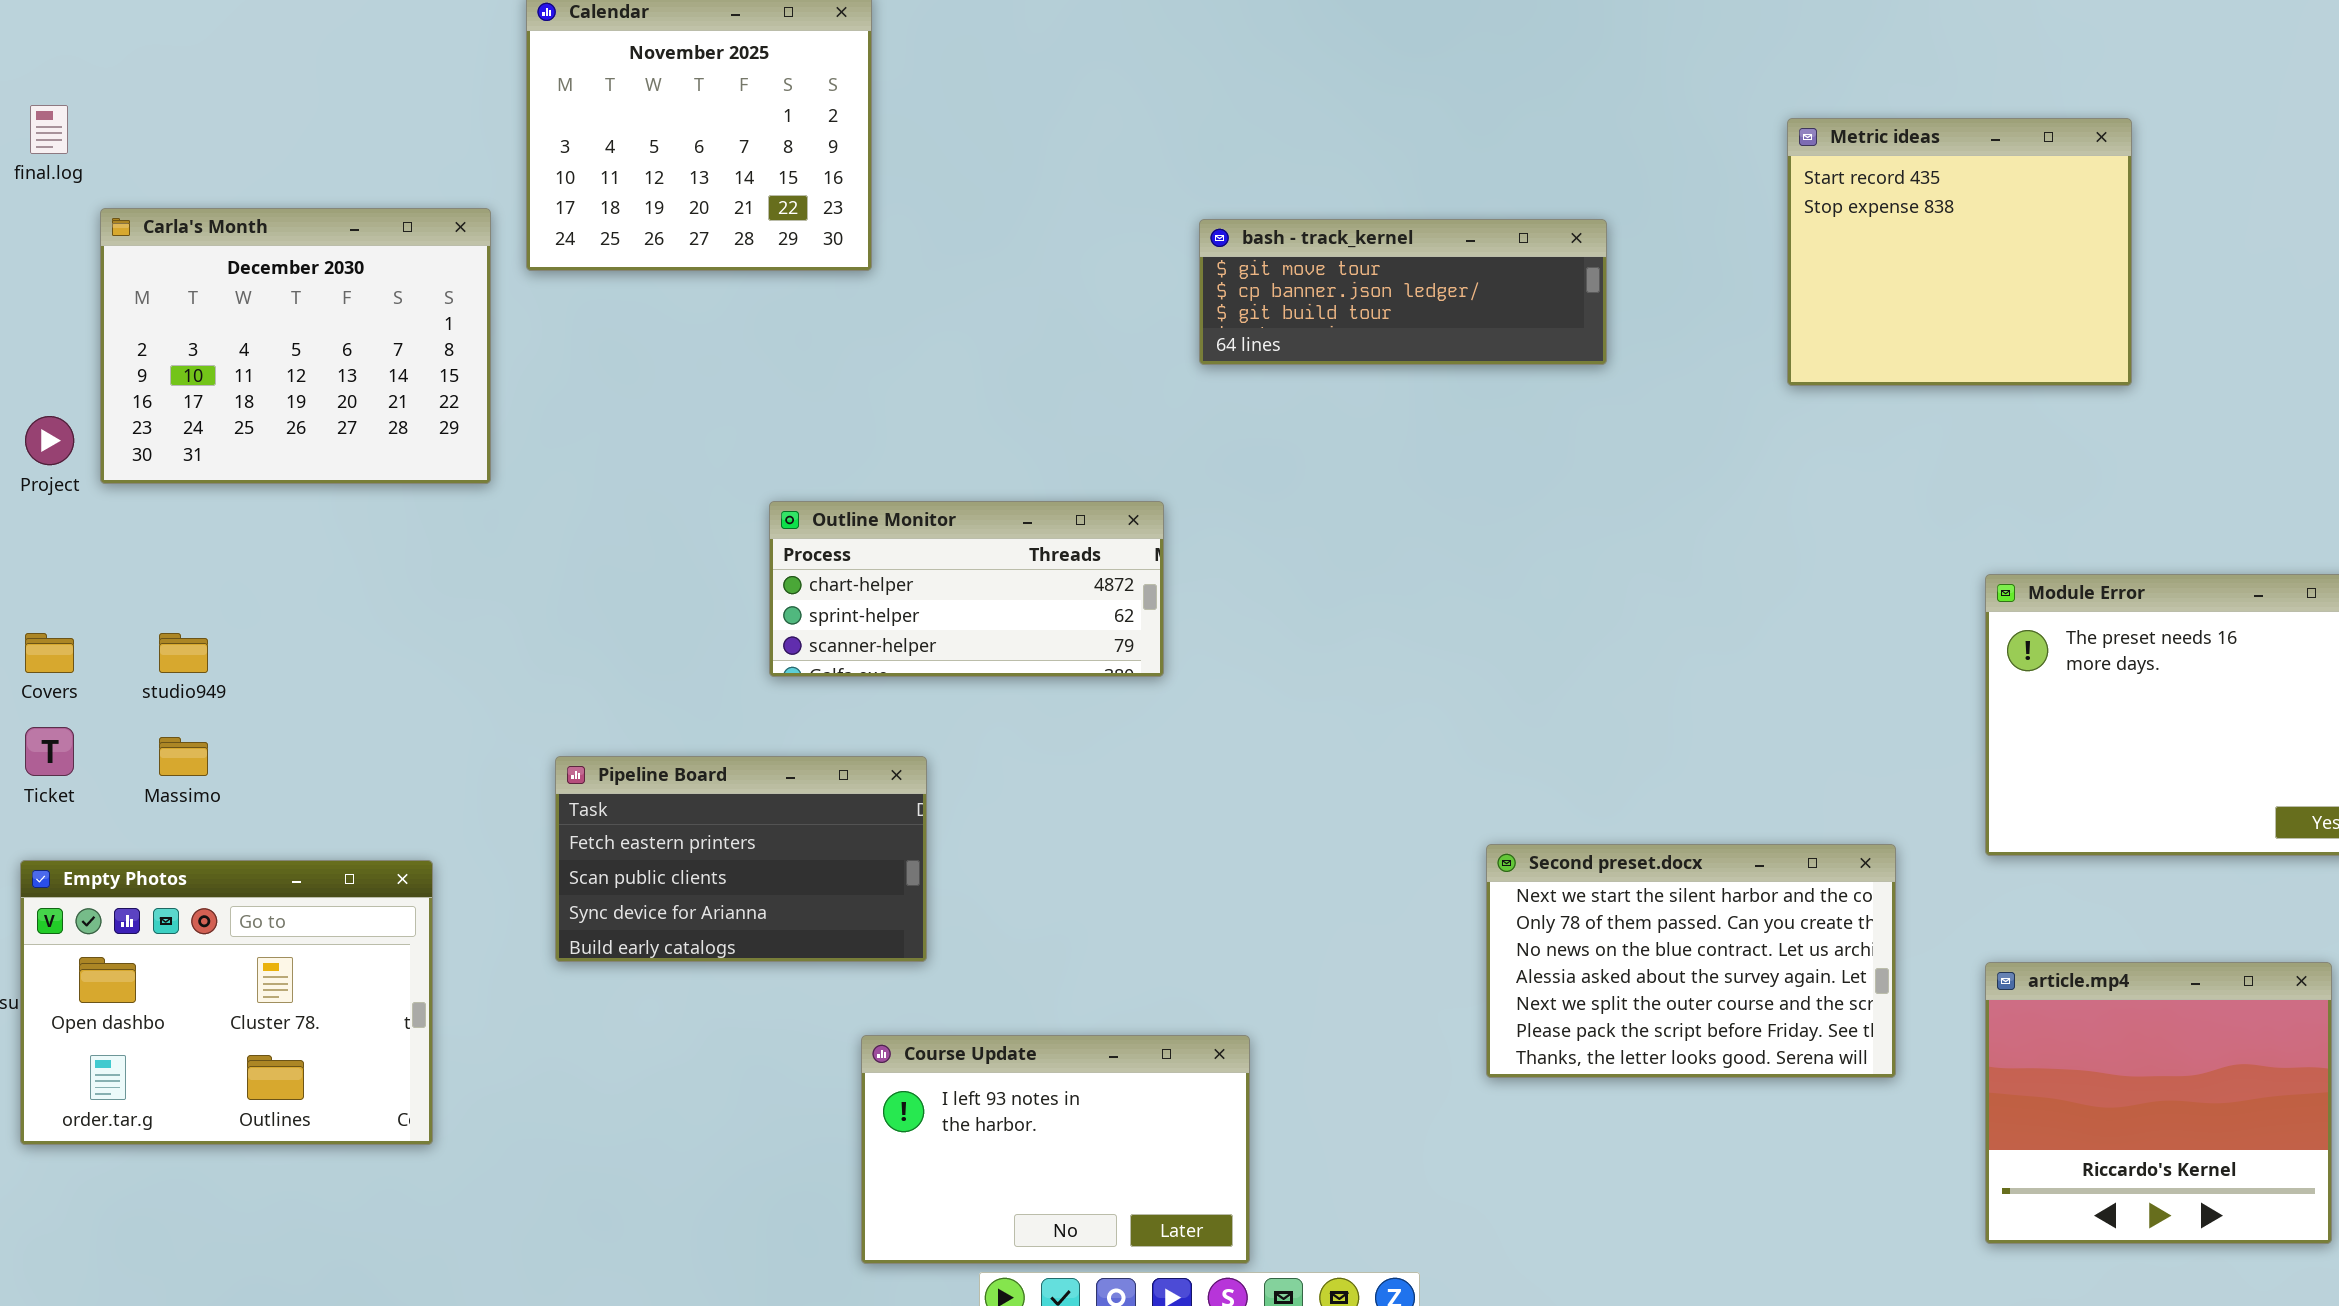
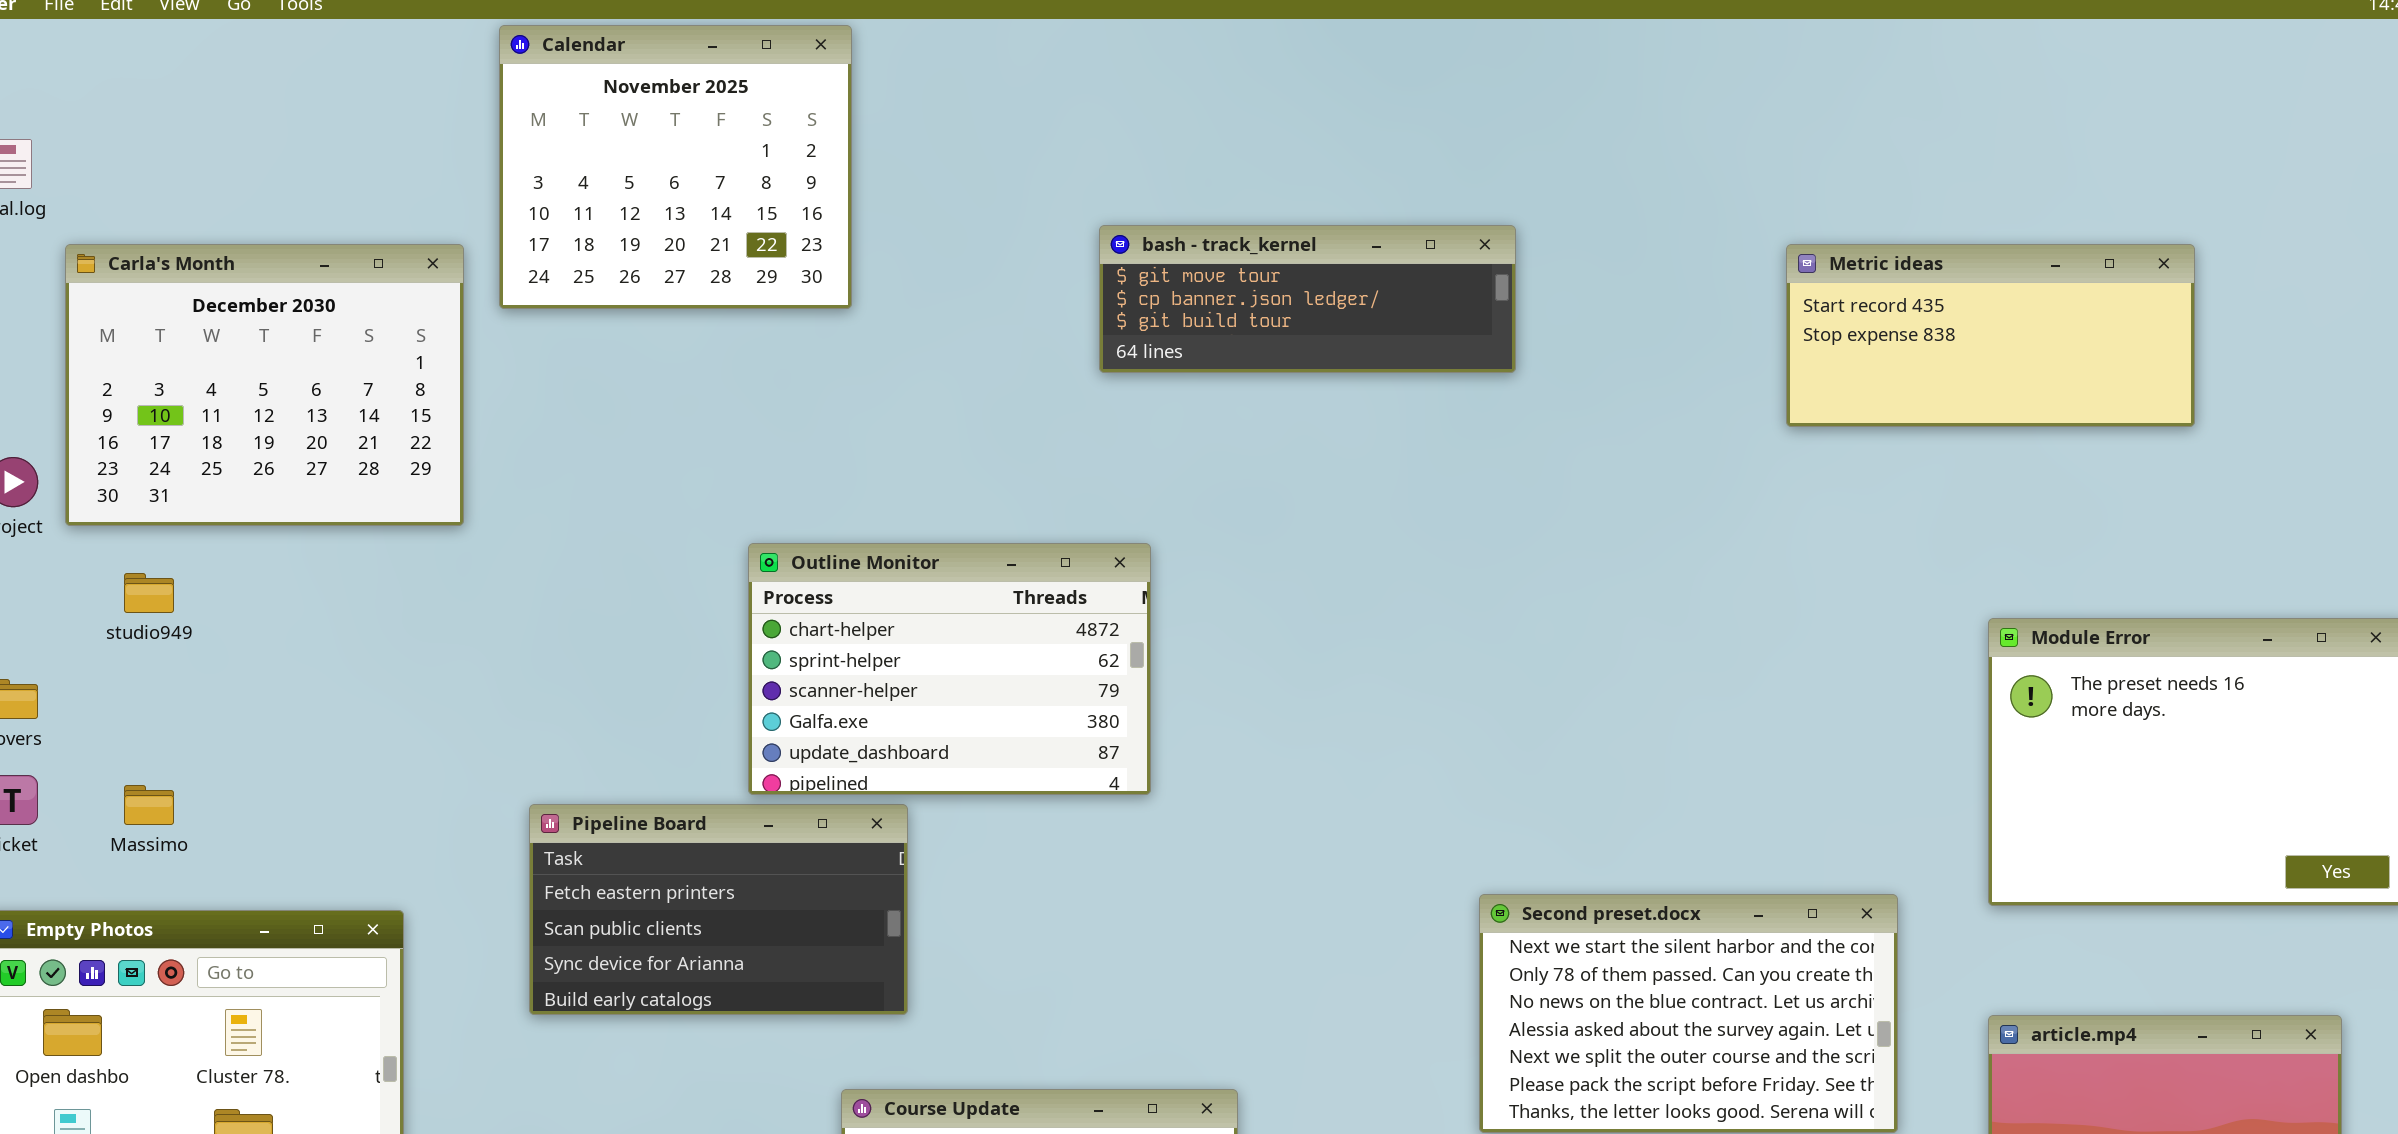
Metric ideas: [1787,118,2132,386] -> [1786,244,2195,427], resized
bash - track_kernel: [1199,219,1607,365] -> [1099,225,1516,373], moved
Outline Monitor: [769,501,1164,677] -> [748,543,1151,795], resized
studio949: [159,633,208,673] -> [124,573,174,613], moved

